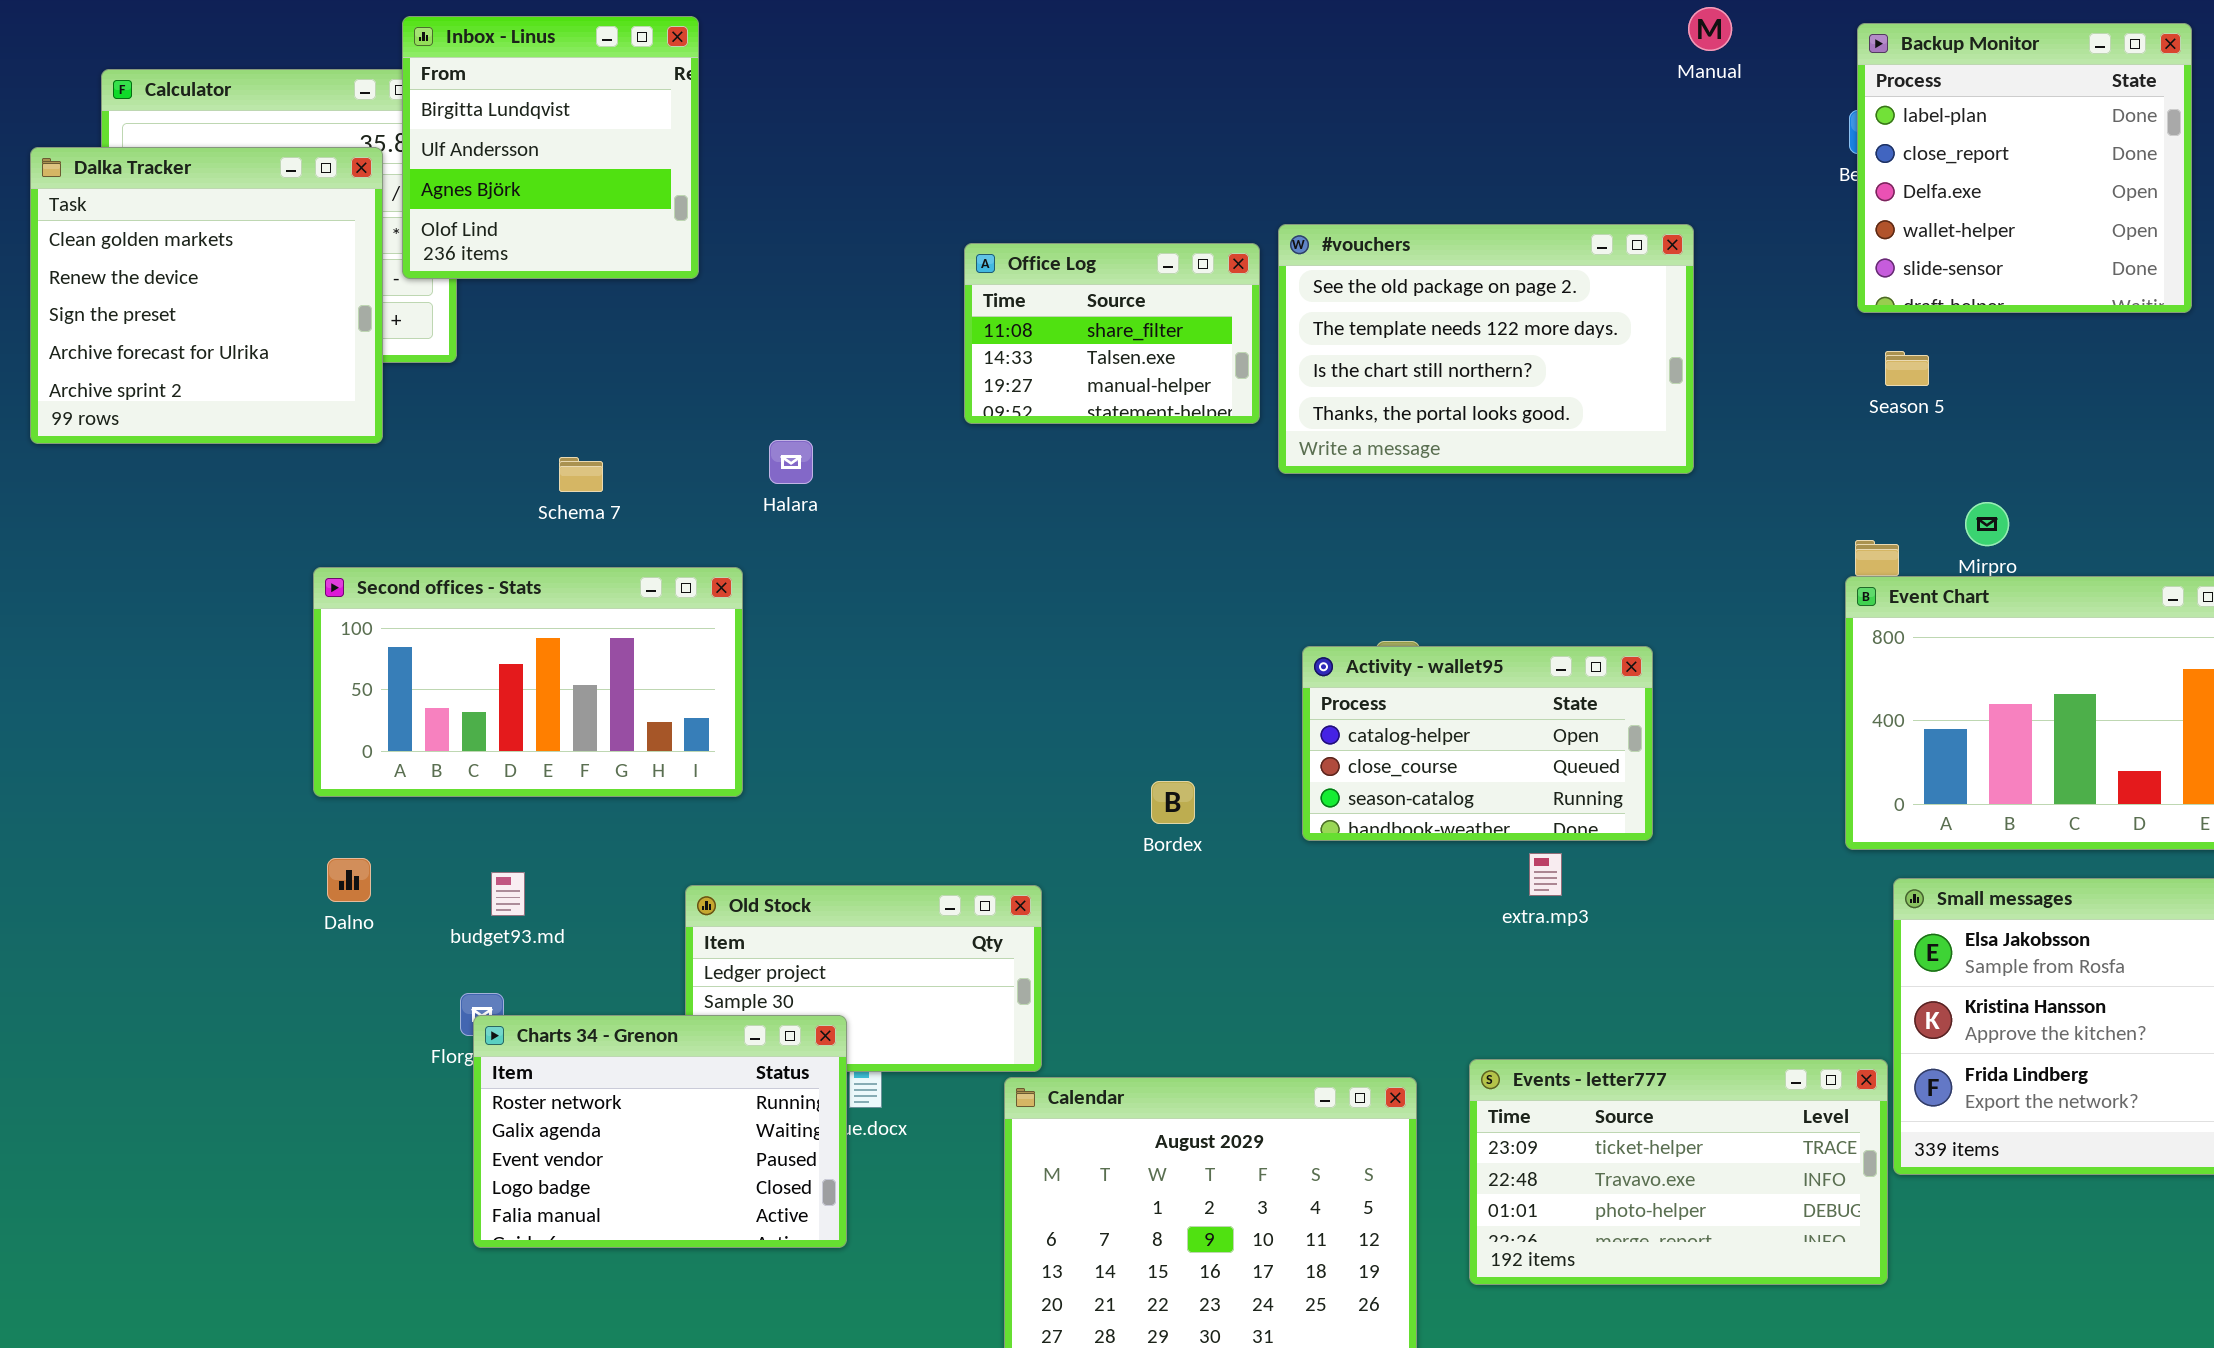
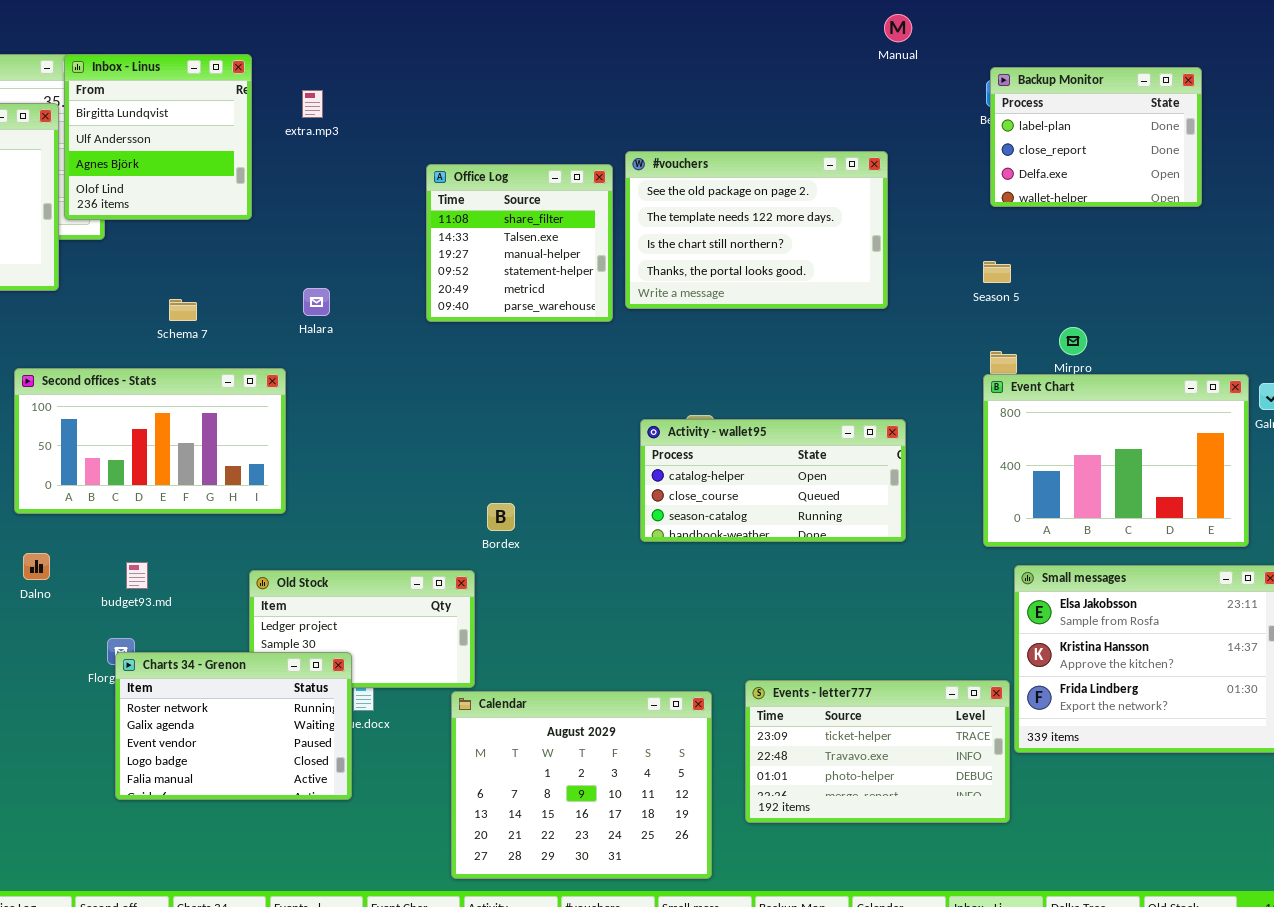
Inbox - Linus: [402,16,699,279] -> [64,54,252,220], moved
Backup Monitor: [1857,23,2192,313] -> [990,67,1202,207], resized
Office Log: [964,243,1260,424] -> [426,164,613,322], resized
Season 5: [1885,351,1929,386] -> [983,261,1011,283], moved
Activity - wallet95: [1302,646,1653,841] -> [640,419,906,542], resized
Bordex: [1151,781,1195,824] -> [487,503,515,531], moved
extra.mp3: [1529,853,1562,896] -> [302,90,323,118], moved

